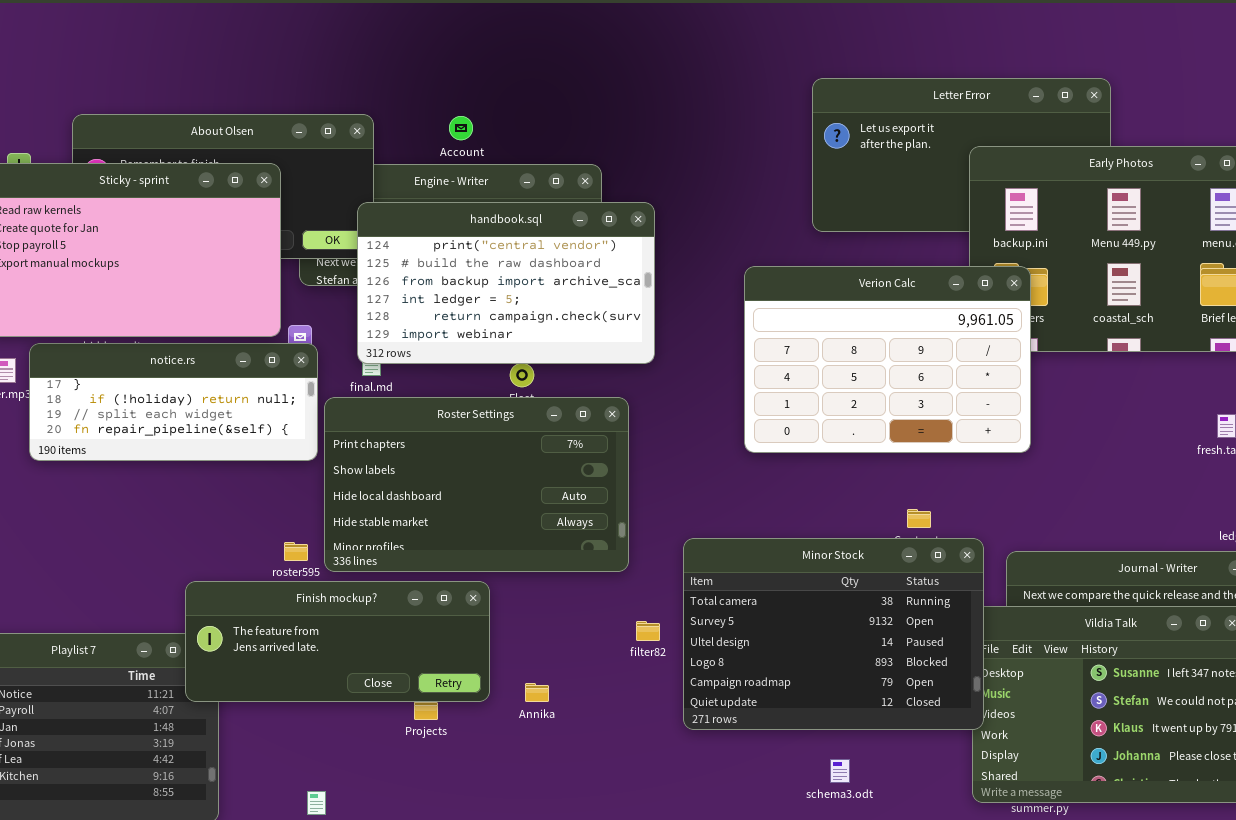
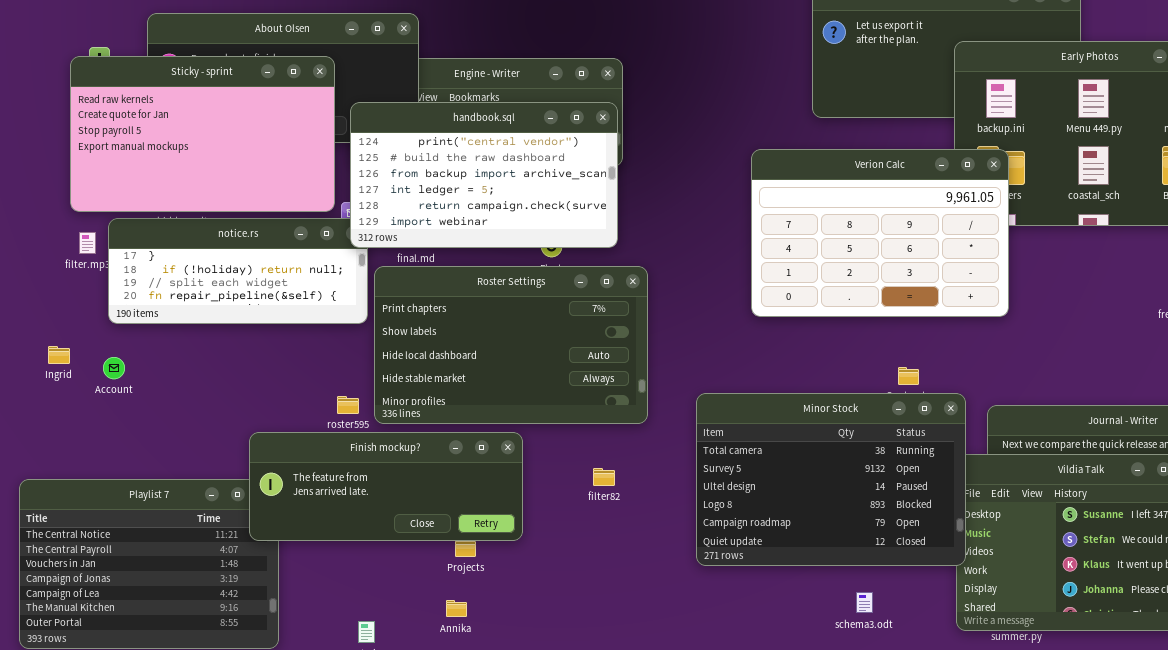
Account: [449,116,473,140] -> [103,357,125,379], moved
handbook.sql: [357,202,655,364] -> [350,102,618,248], moved
filter82: [636,621,660,641] -> [593,468,615,486], moved
Annika: [525,683,549,702] -> [446,600,467,617], moved
schema3.odt: [830,759,850,783] -> [856,592,873,613], moved

